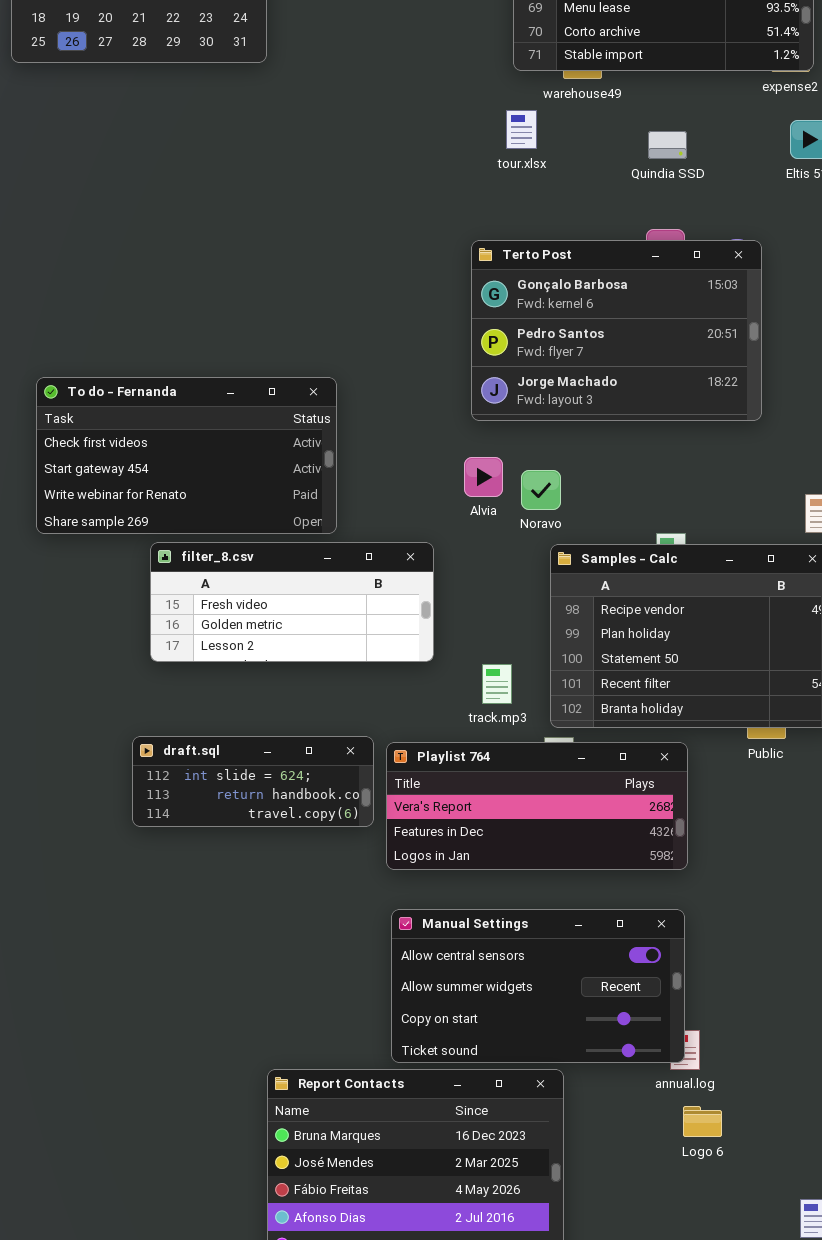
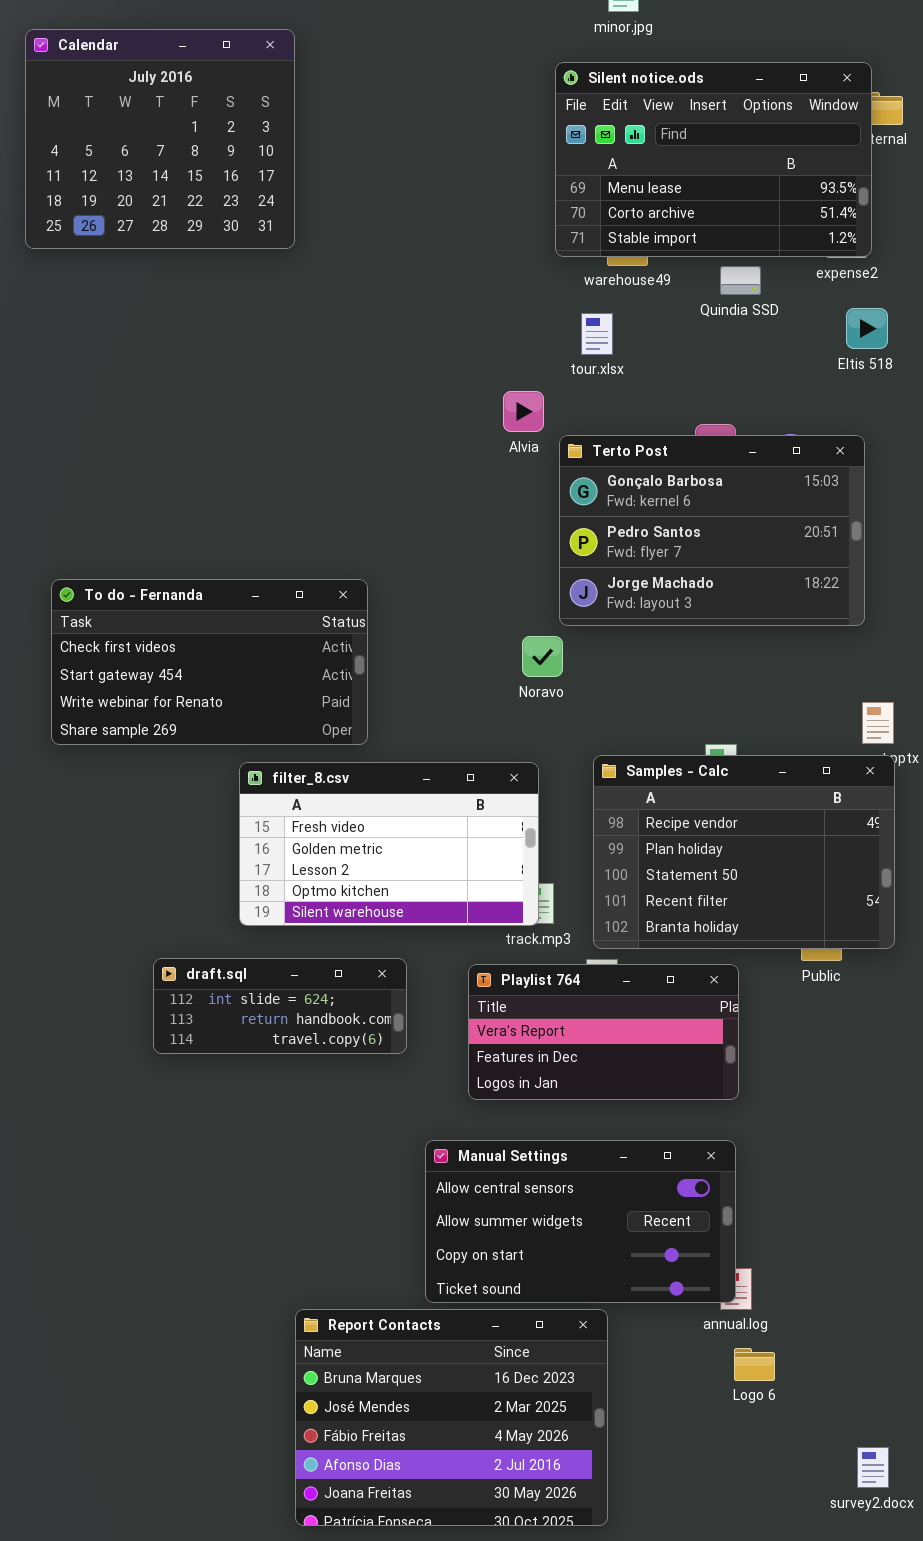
tour.xlsx: [506,110,537,149] -> [581,313,613,355], moved
Quindia SSD: [648,131,687,159] -> [720,266,761,295], moved
Terto Post: [471,240,762,421] -> [559,435,865,626], moved
Alvia: [464,457,503,497] -> [503,391,544,432], moved
Noravo: [521,470,561,510] -> [522,636,563,677], moved
filter_8.csv: [150,542,434,662] -> [239,762,539,926], moved, resized
Playlist 764: [386,742,688,870] -> [468,964,739,1100], resized

